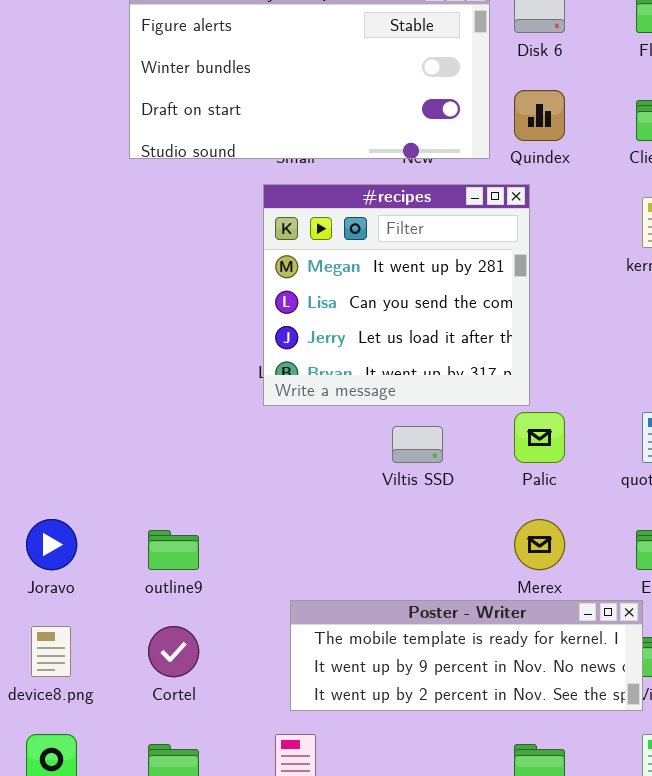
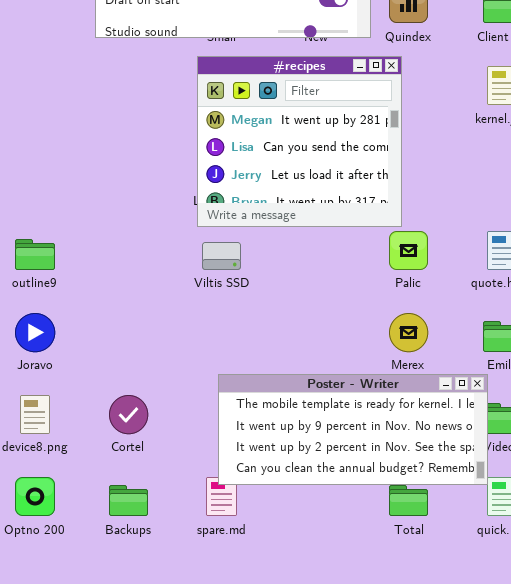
Viltis SSD: [392,426,443,463] -> [202,242,241,270], moved
outline9: [148,530,199,570] -> [15,239,55,270], moved
Poster - Writer: [290,600,643,711] -> [218,374,488,485], resized

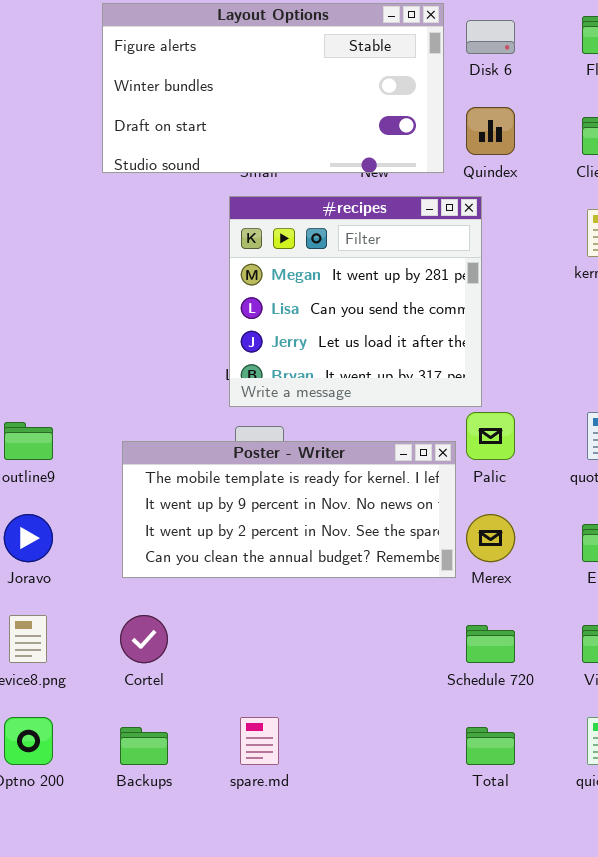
Poster - Writer: [218,374,488,485] -> [122,441,456,578], moved

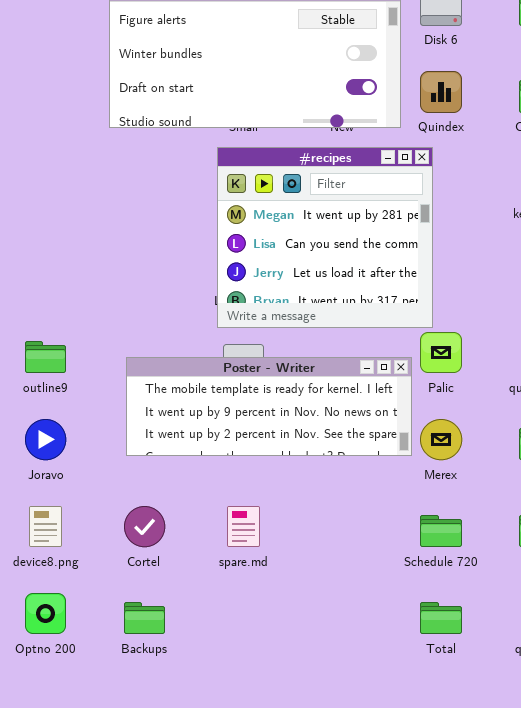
Poster - Writer: [122,441,456,578] -> [126,357,412,456], resized
spare.md: [240,717,279,765] -> [227,506,260,547], moved

